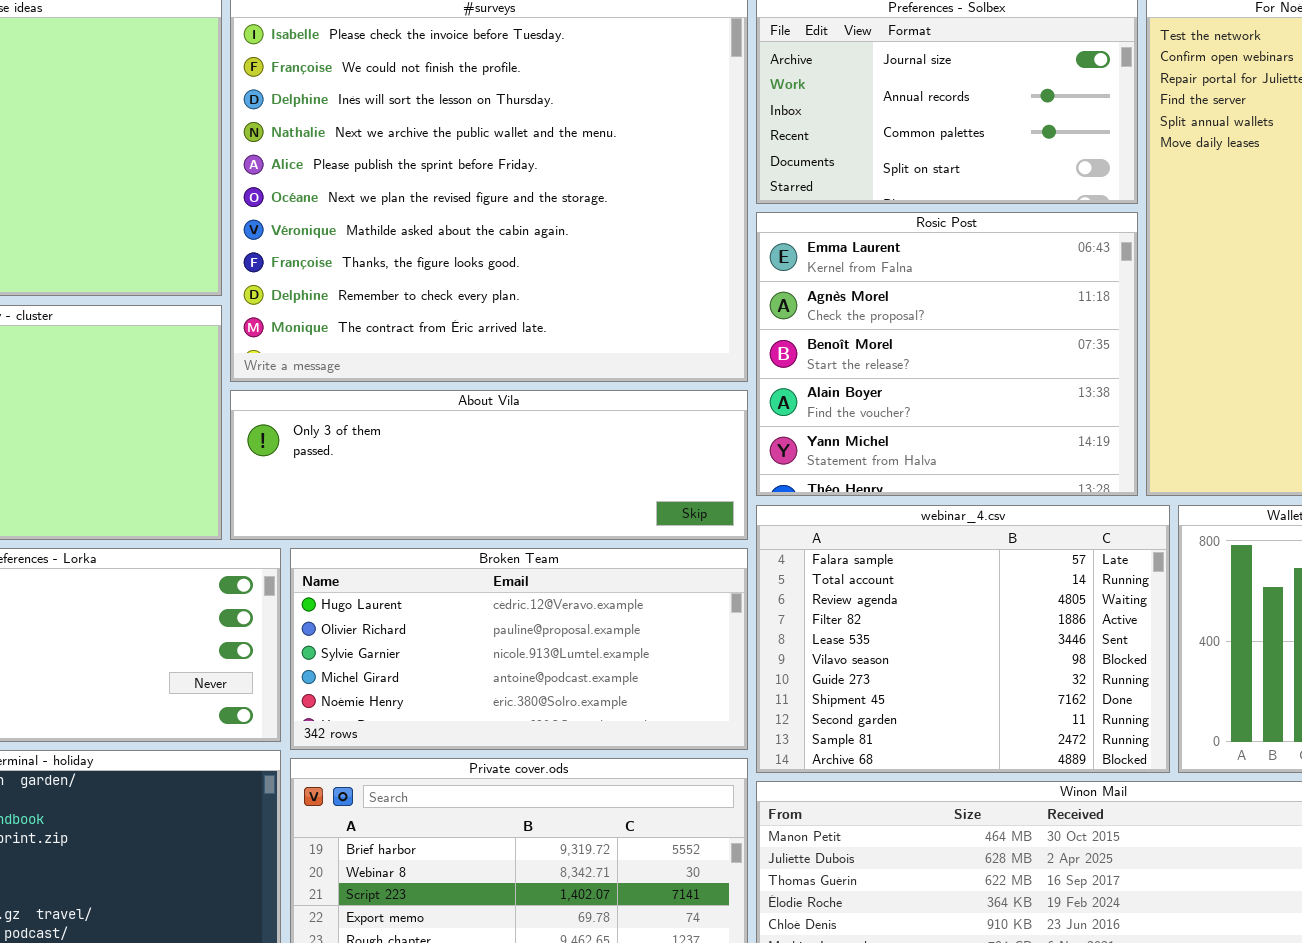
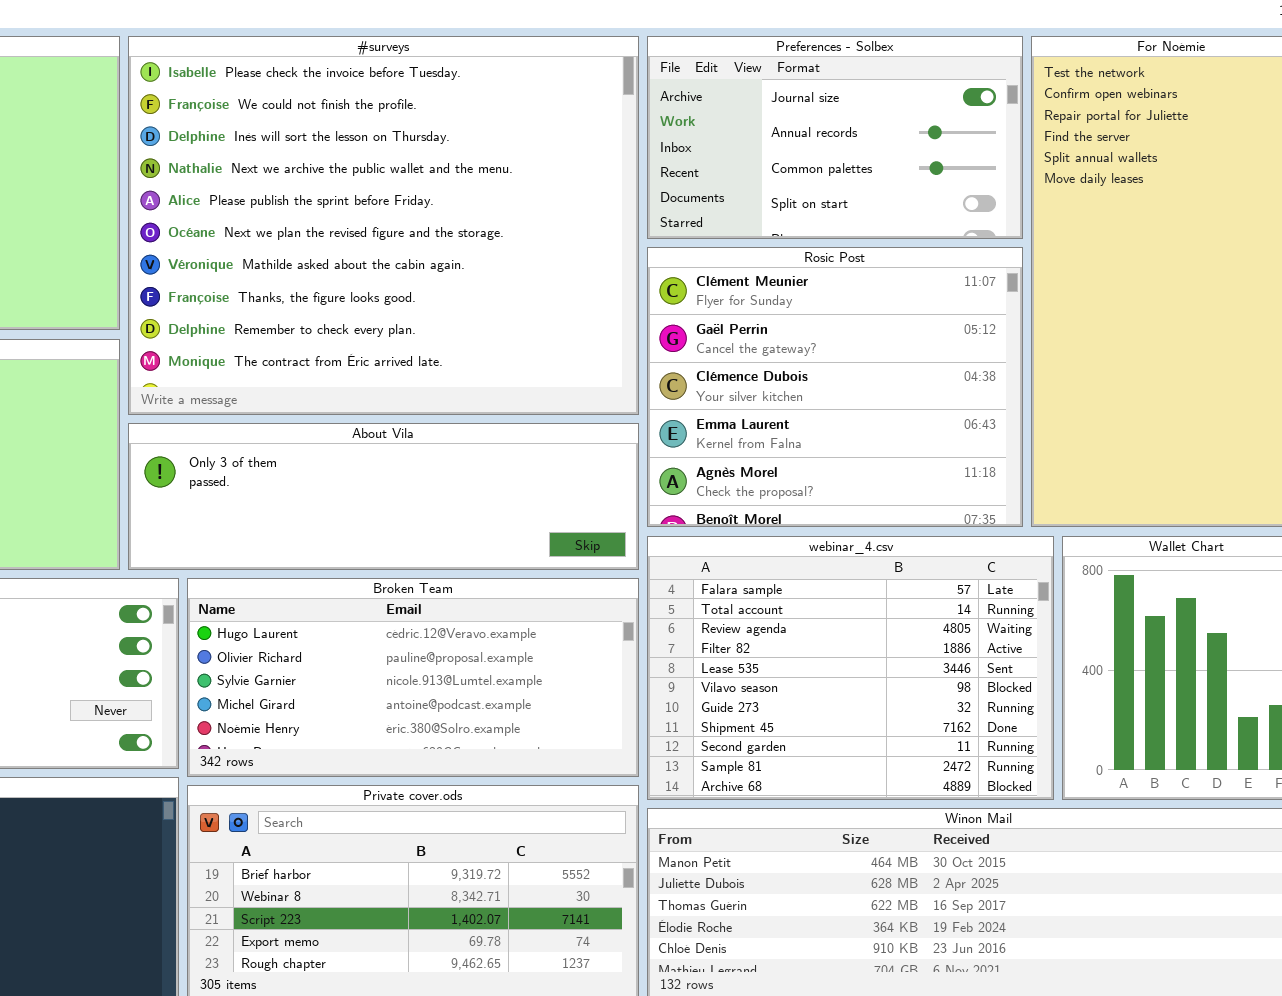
Rosic Post: [756,212,1138,496] -> [647,247,1023,527], scrolled up 3 rows

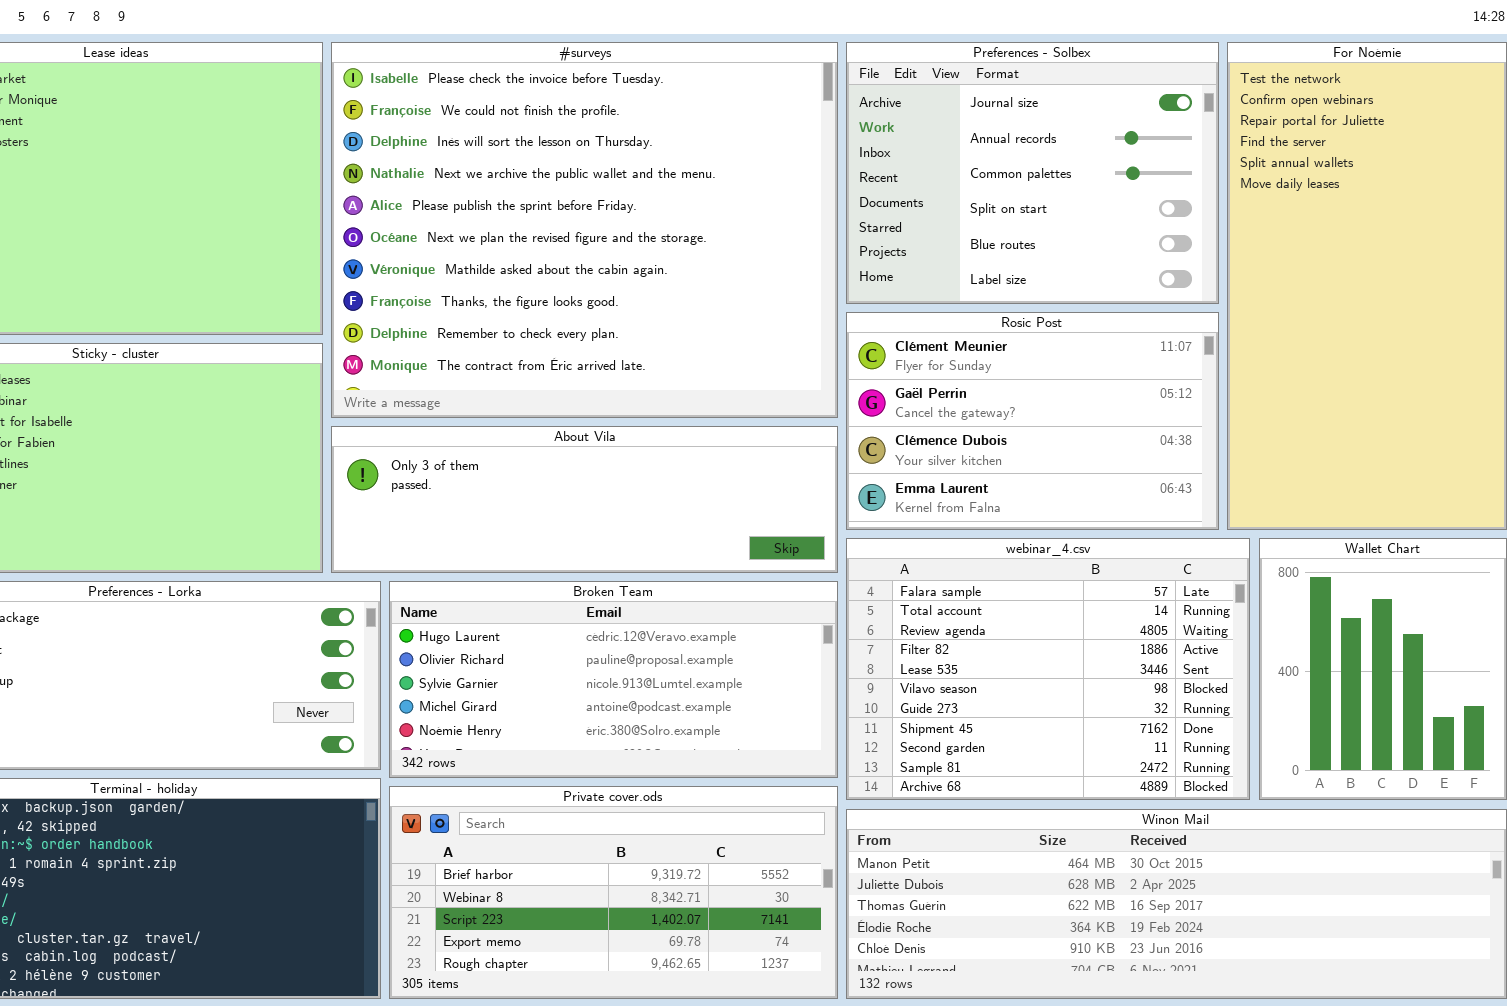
Preferences - Solbex: [647,36,1023,239] -> [846,42,1219,304], resized
Rosic Post: [647,247,1023,527] -> [846,312,1219,530], resized

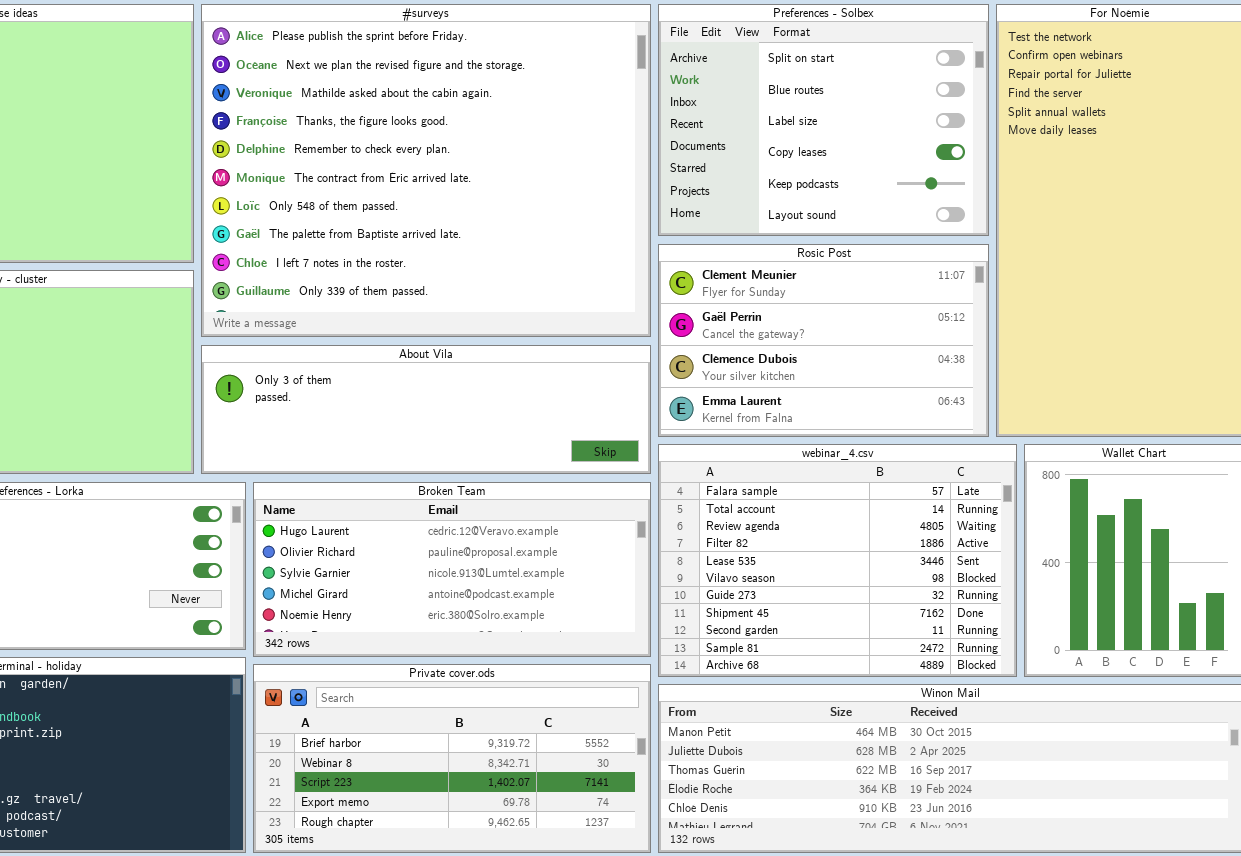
#surveys: [331,42,838,418] -> [201,4,651,337], scrolled down 4 rows
Preferences - Solbex: [846,42,1219,304] -> [658,4,989,236], scrolled down 3 rows

